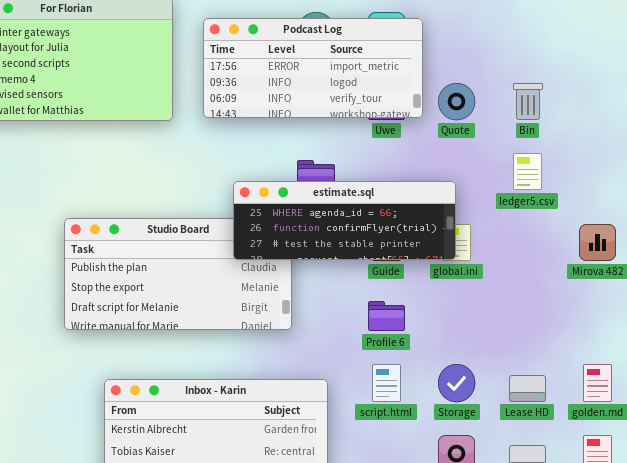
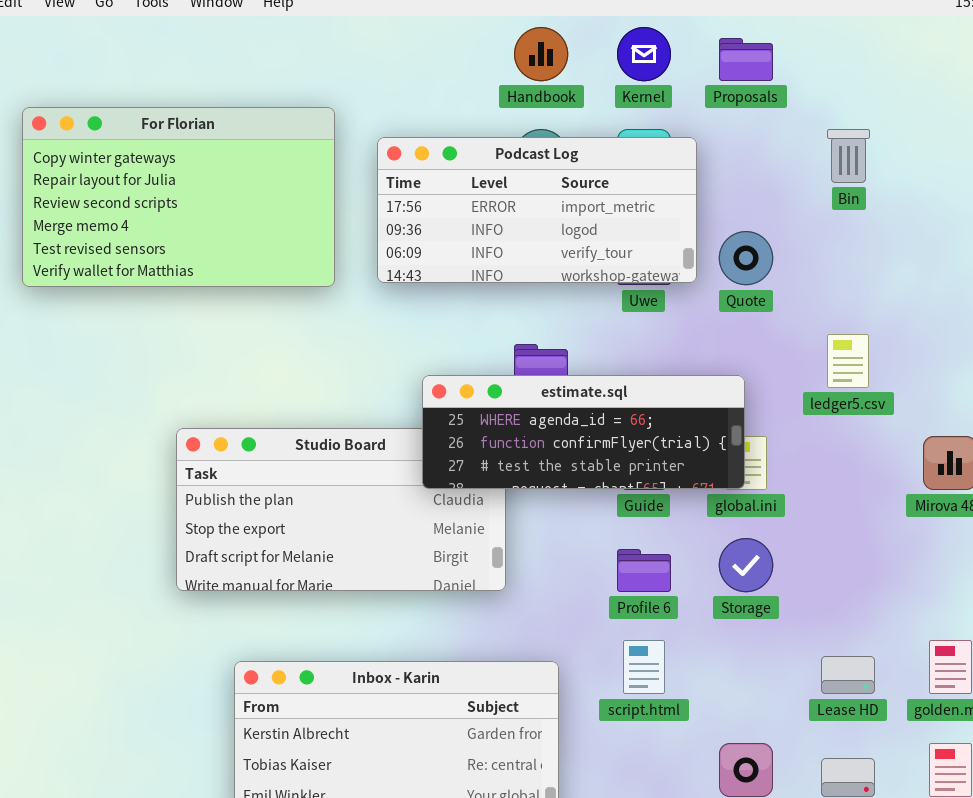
Bin: [513,83,543,120] -> [827,129,870,183], moved
Storage: [438,364,475,402] -> [719,538,773,592], moved

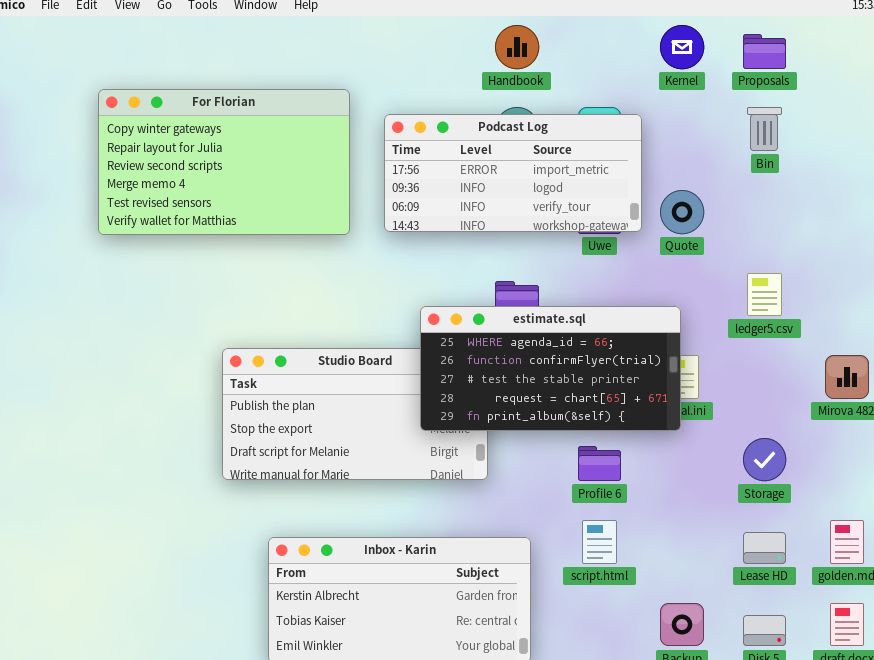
Kernel: [617,27,671,81] -> [660,25,704,69], moved
Proposals: [719,38,773,81] -> [743,34,786,69], moved
estimate.sql: [422,375,745,489] -> [420,306,681,431], resized
Storage: [719,538,773,592] -> [743,438,786,481], moved

